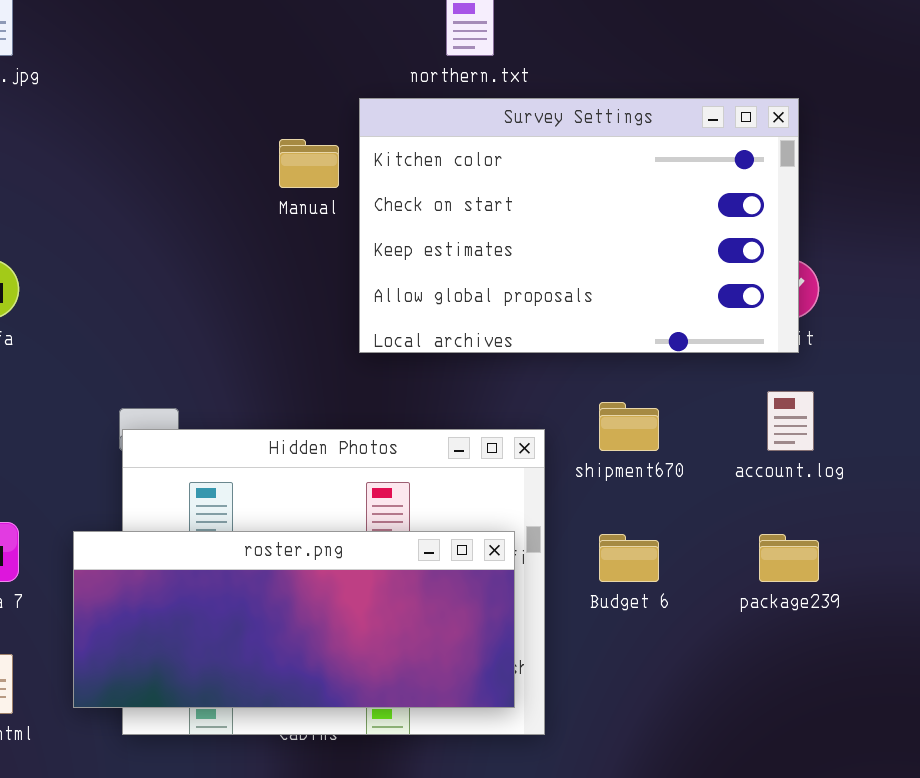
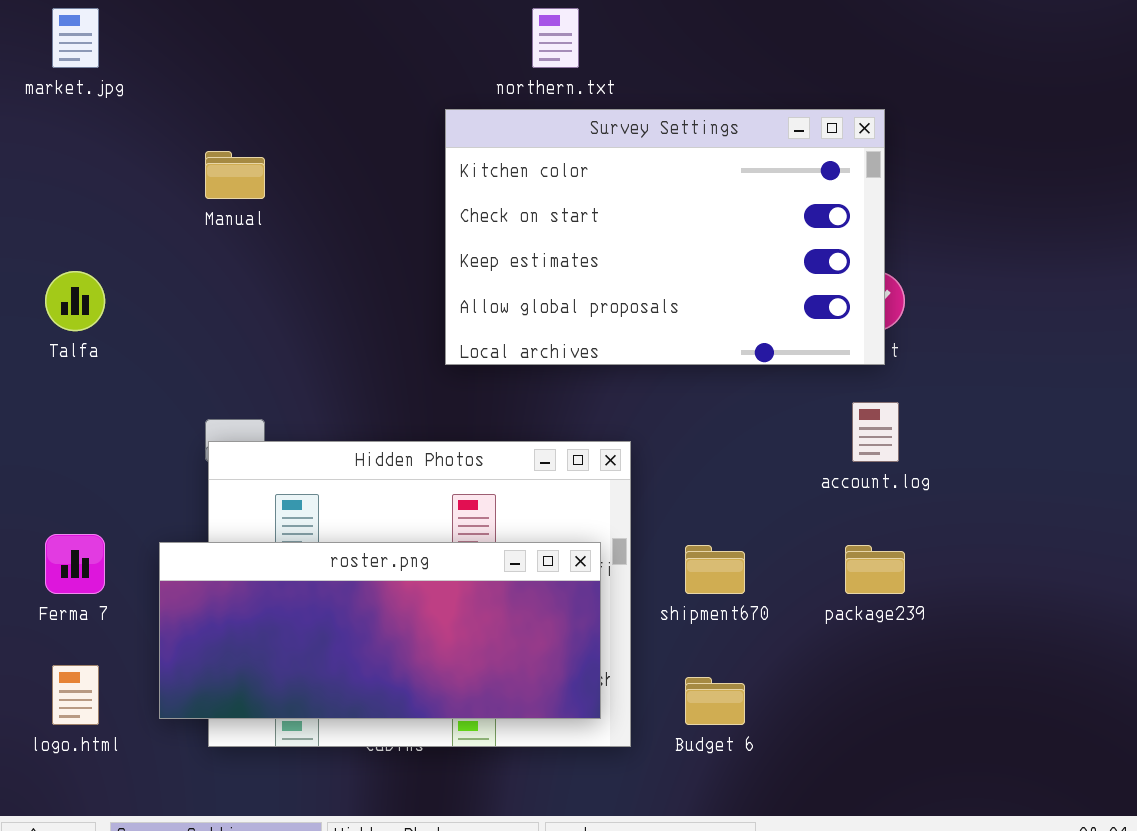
Manual: [279,139,339,188] -> [205,151,265,199], moved
shipment670: [599,402,659,451] -> [685,545,745,594], moved
Budget 6: [599,534,659,582] -> [685,677,745,725], moved

